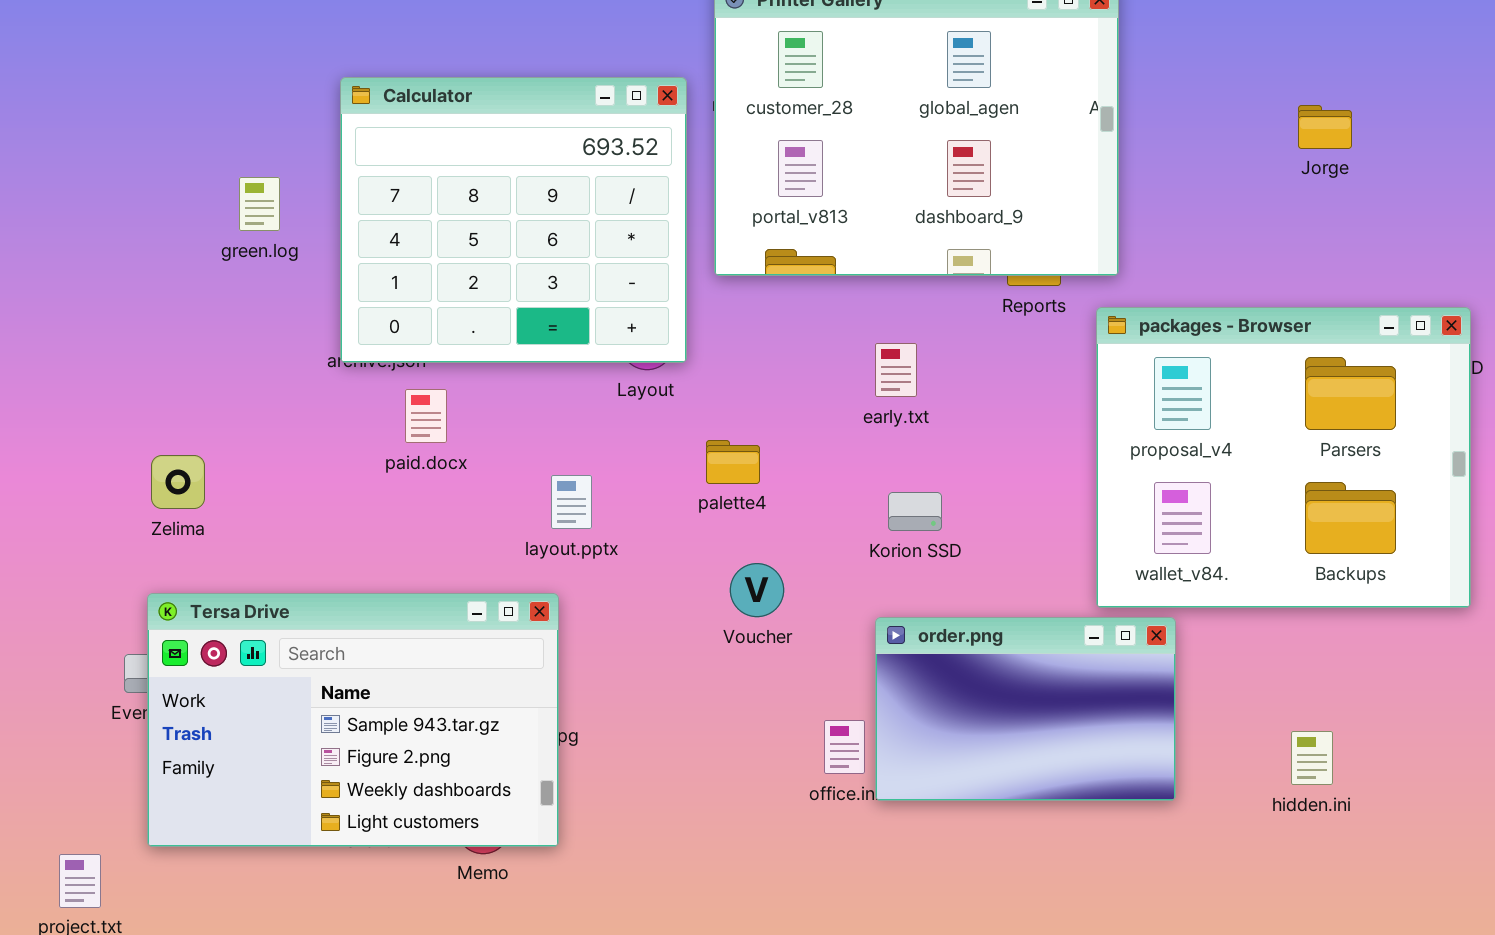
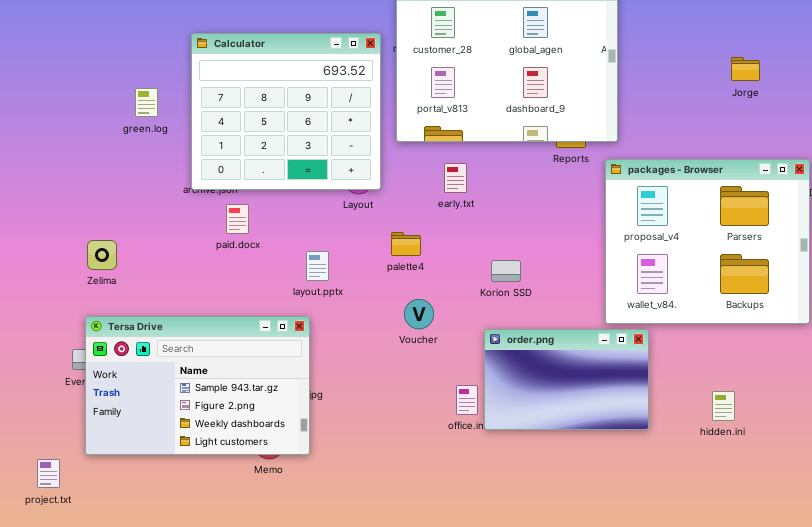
Jorge: [1298,105,1352,149] -> [731,57,760,81], moved
early.txt: [875,343,917,397] -> [444,163,467,193], moved

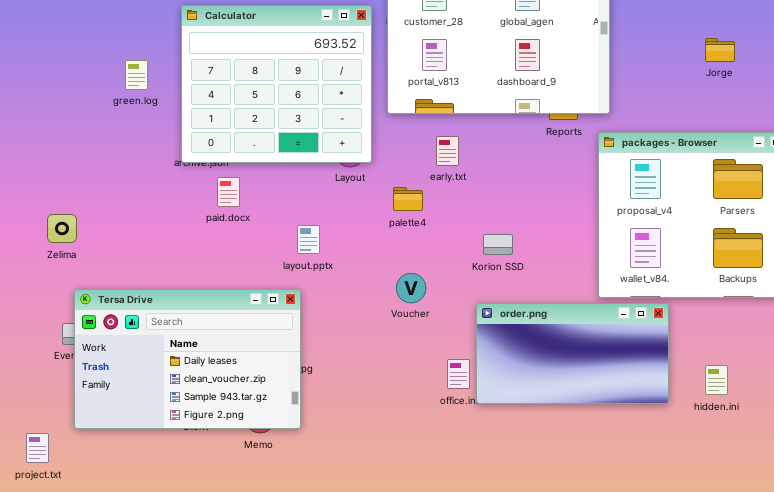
Jorge: [731,57,760,81] -> [705,38,735,62], moved
palette4: [391,232,421,256] -> [393,187,423,211], moved
Zelima: [87,240,117,270] -> [47,214,77,243], moved
Tersa Drive: [85,316,310,455] -> [74,289,301,429], scrolled up 2 rows
order.png: [484,329,649,430] -> [476,303,669,404], resized

